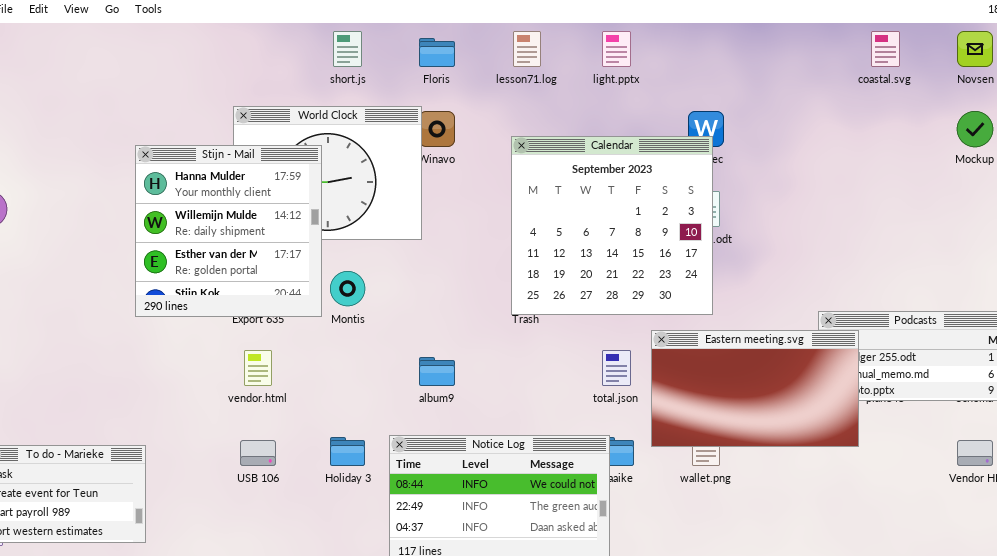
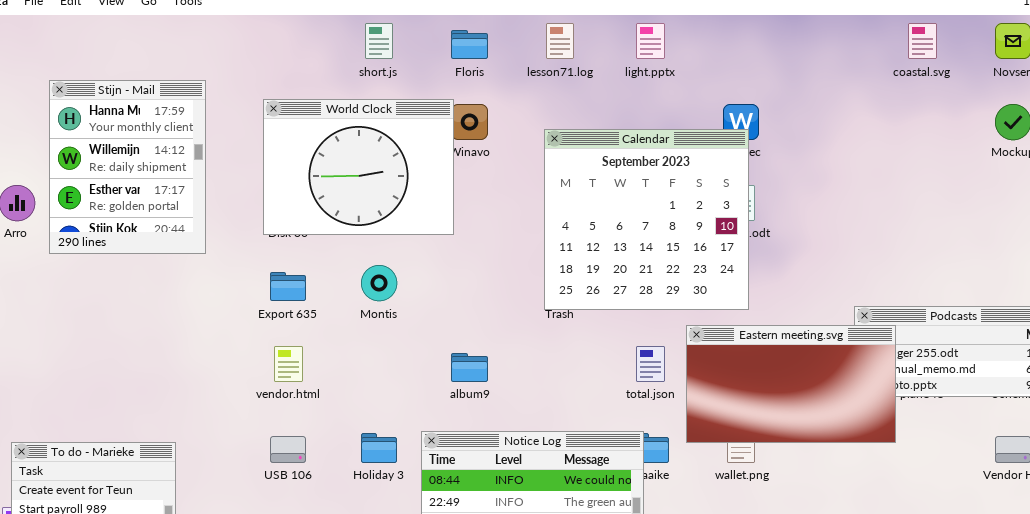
Stijn - Mail: [135,145,322,317] -> [49,80,206,254], moved, resized

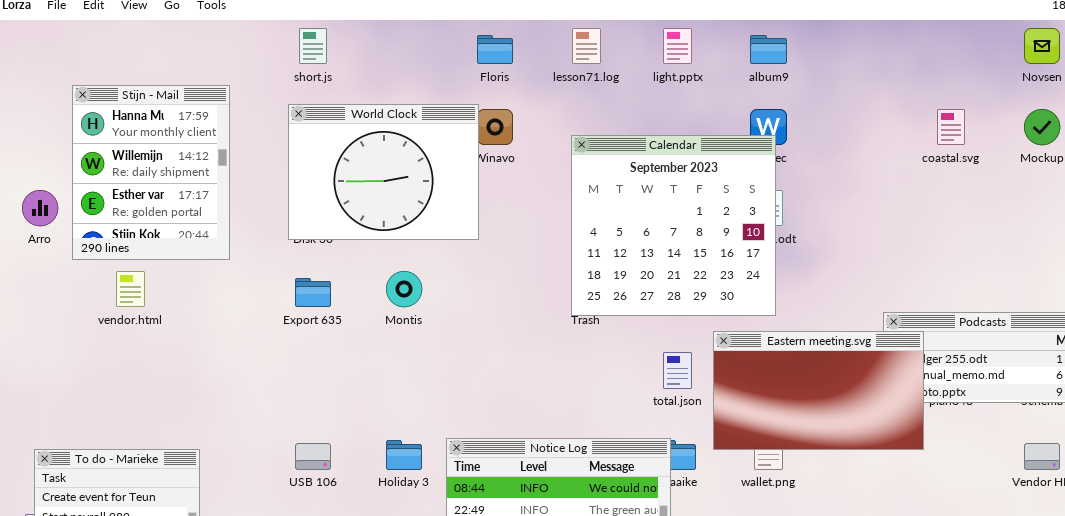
short.js: [365,23,393,59] -> [299,28,327,64], moved
coastal.svg: [908,23,937,59] -> [937,109,965,145], moved
vendor.html: [274,346,303,382] -> [116,271,145,307], moved
album9: [451,353,488,382] -> [750,35,787,64], moved

